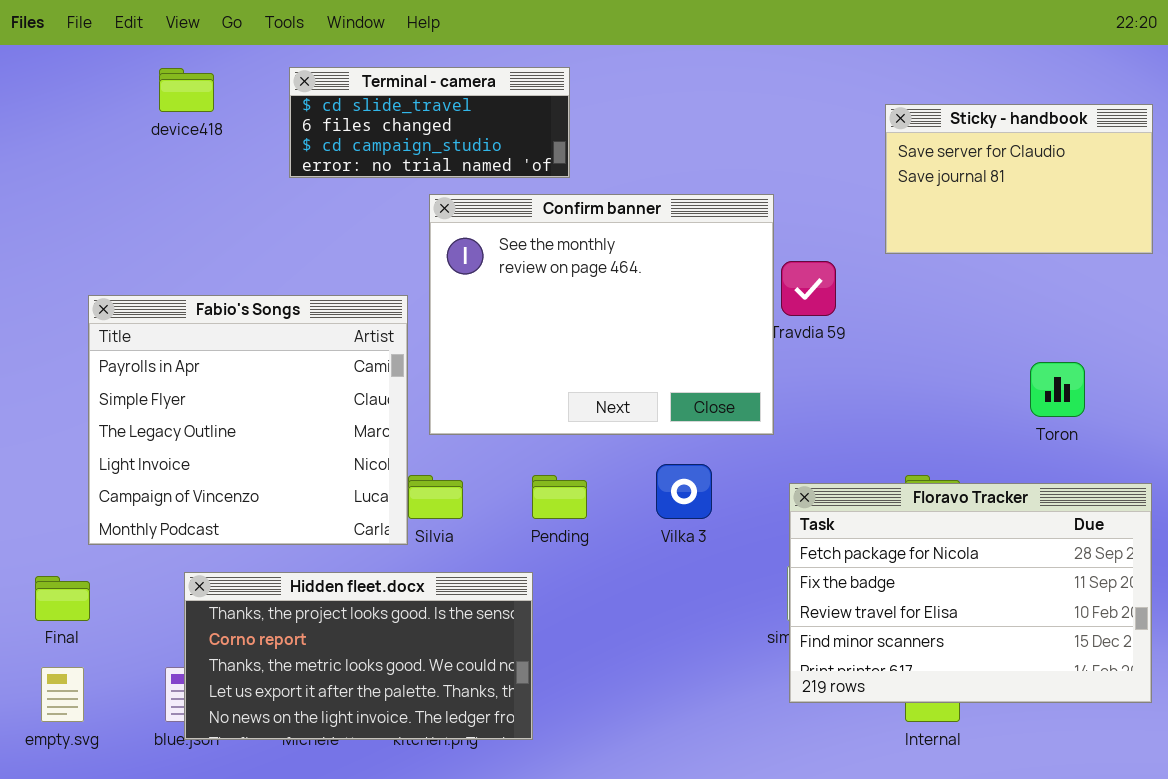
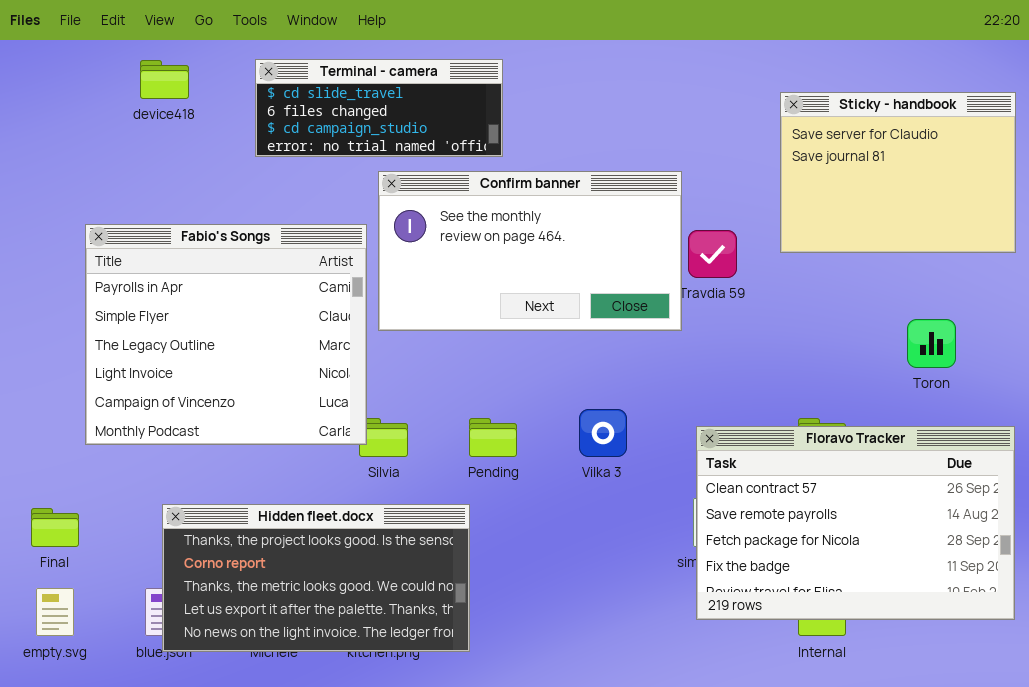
Sticky - handbook: [885,104,1153,254] -> [780,92,1016,253], resized
Confirm banner: [429,194,774,435] -> [378,171,682,331], resized
Fabio's Songs: [88,295,408,545] -> [85,224,367,445], moved
Floravo Tracker: [789,483,1152,703] -> [696,426,1015,620], scrolled up 2 rows

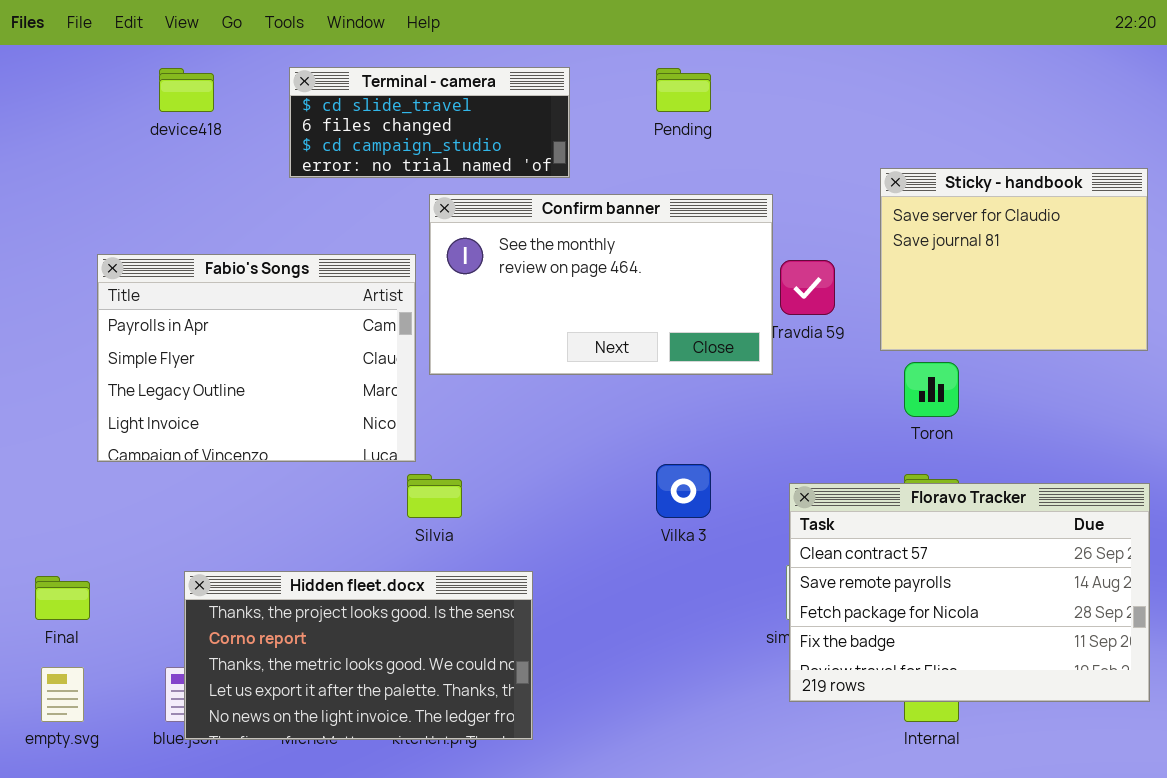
Sticky - handbook: [780,92,1016,253] -> [880,168,1148,351], moved
Fabio's Songs: [85,224,367,445] -> [97,254,416,462], resized
Toron: [907,319,956,368] -> [904,362,959,417], moved
Pending: [469,418,517,457] -> [656,68,711,112], moved

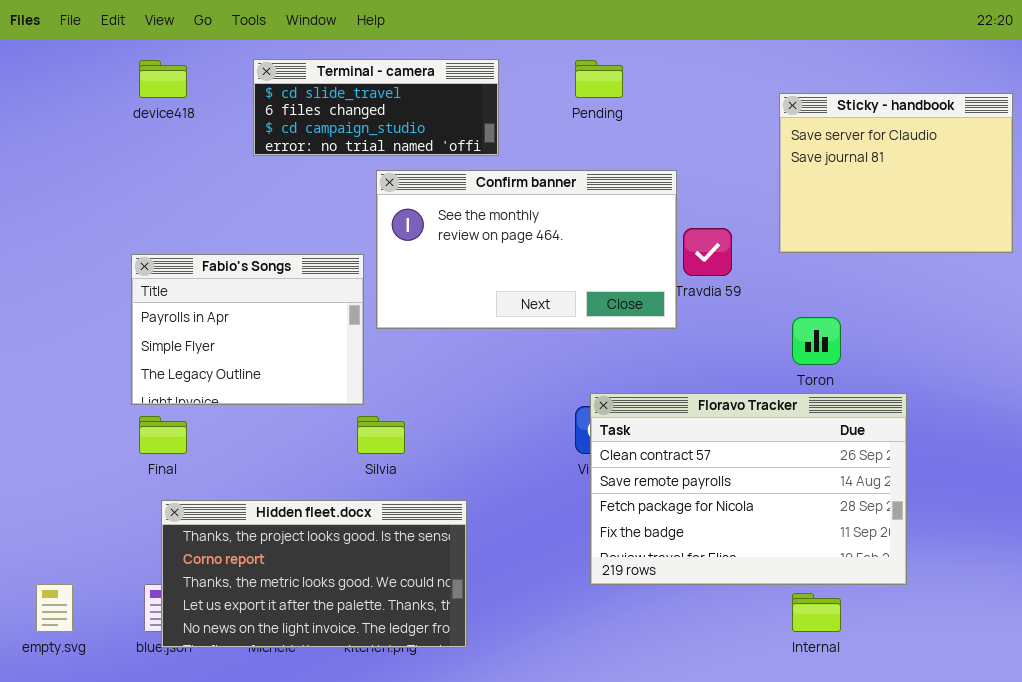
Sticky - handbook: [880,168,1148,351] -> [779,93,1013,253], moved
Fabio's Songs: [97,254,416,462] -> [131,254,364,405], resized
Floravo Tracker: [789,483,1150,702] -> [590,393,907,585], moved
Final: [35,576,90,620] -> [139,416,187,454], moved

